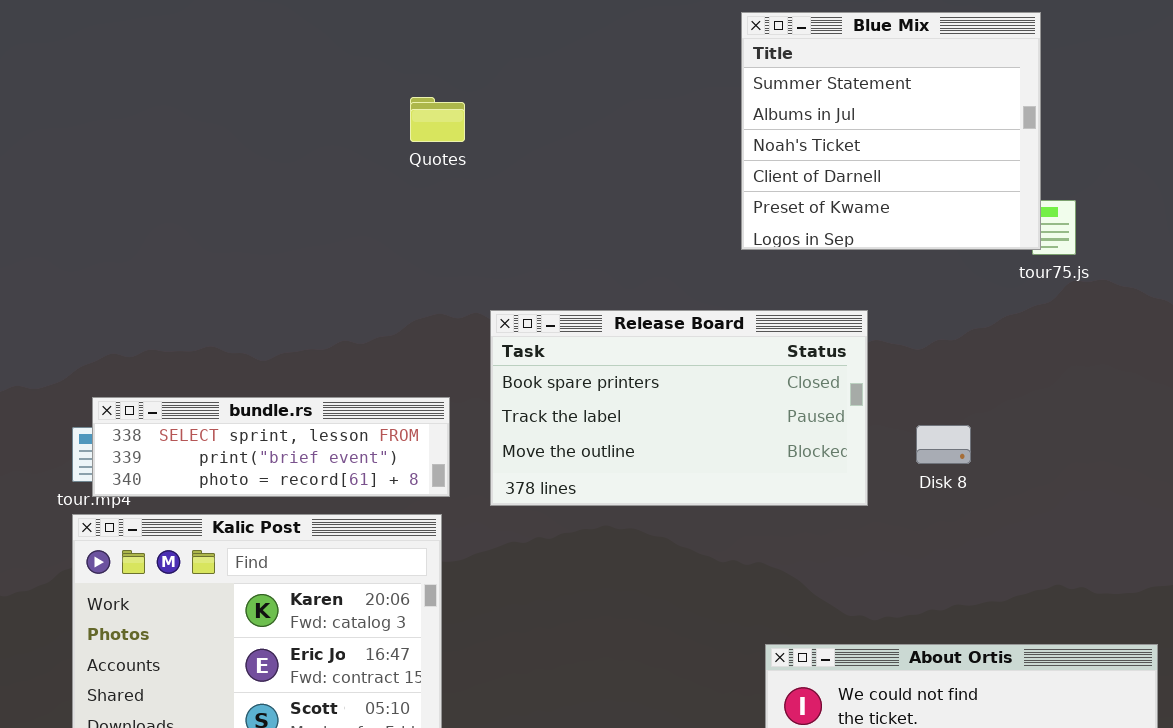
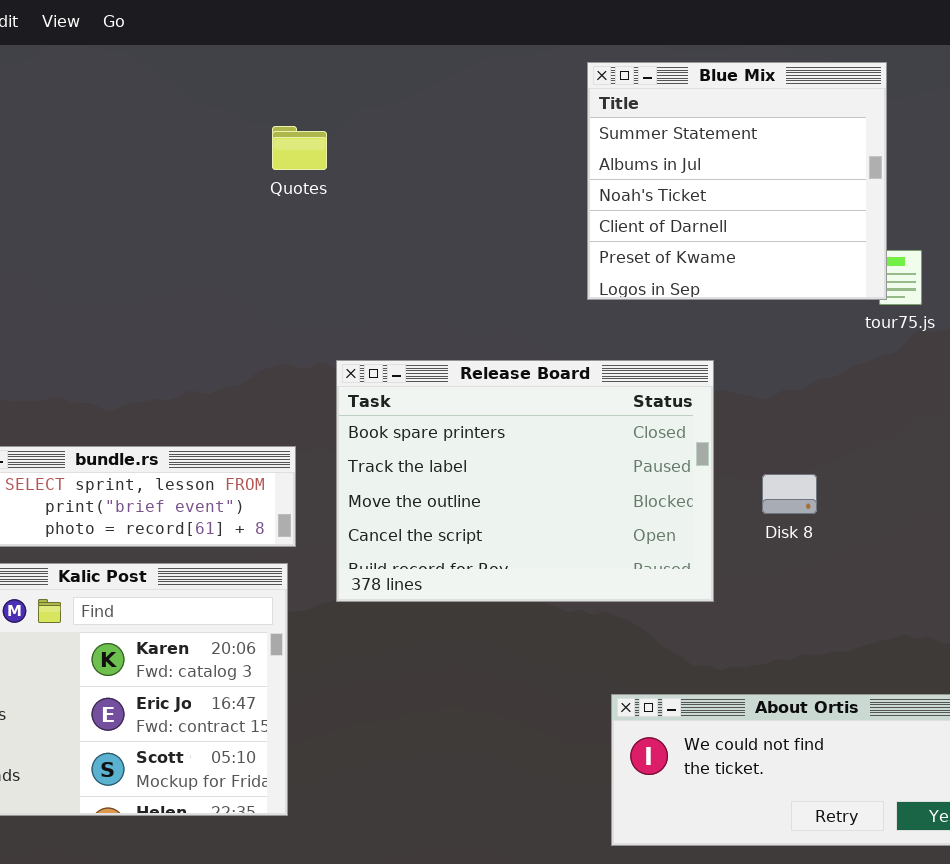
Quotes: [410,97,465,142] -> [272,126,327,170], moved
Release Board: [490,310,868,506] -> [336,360,714,602], resized

